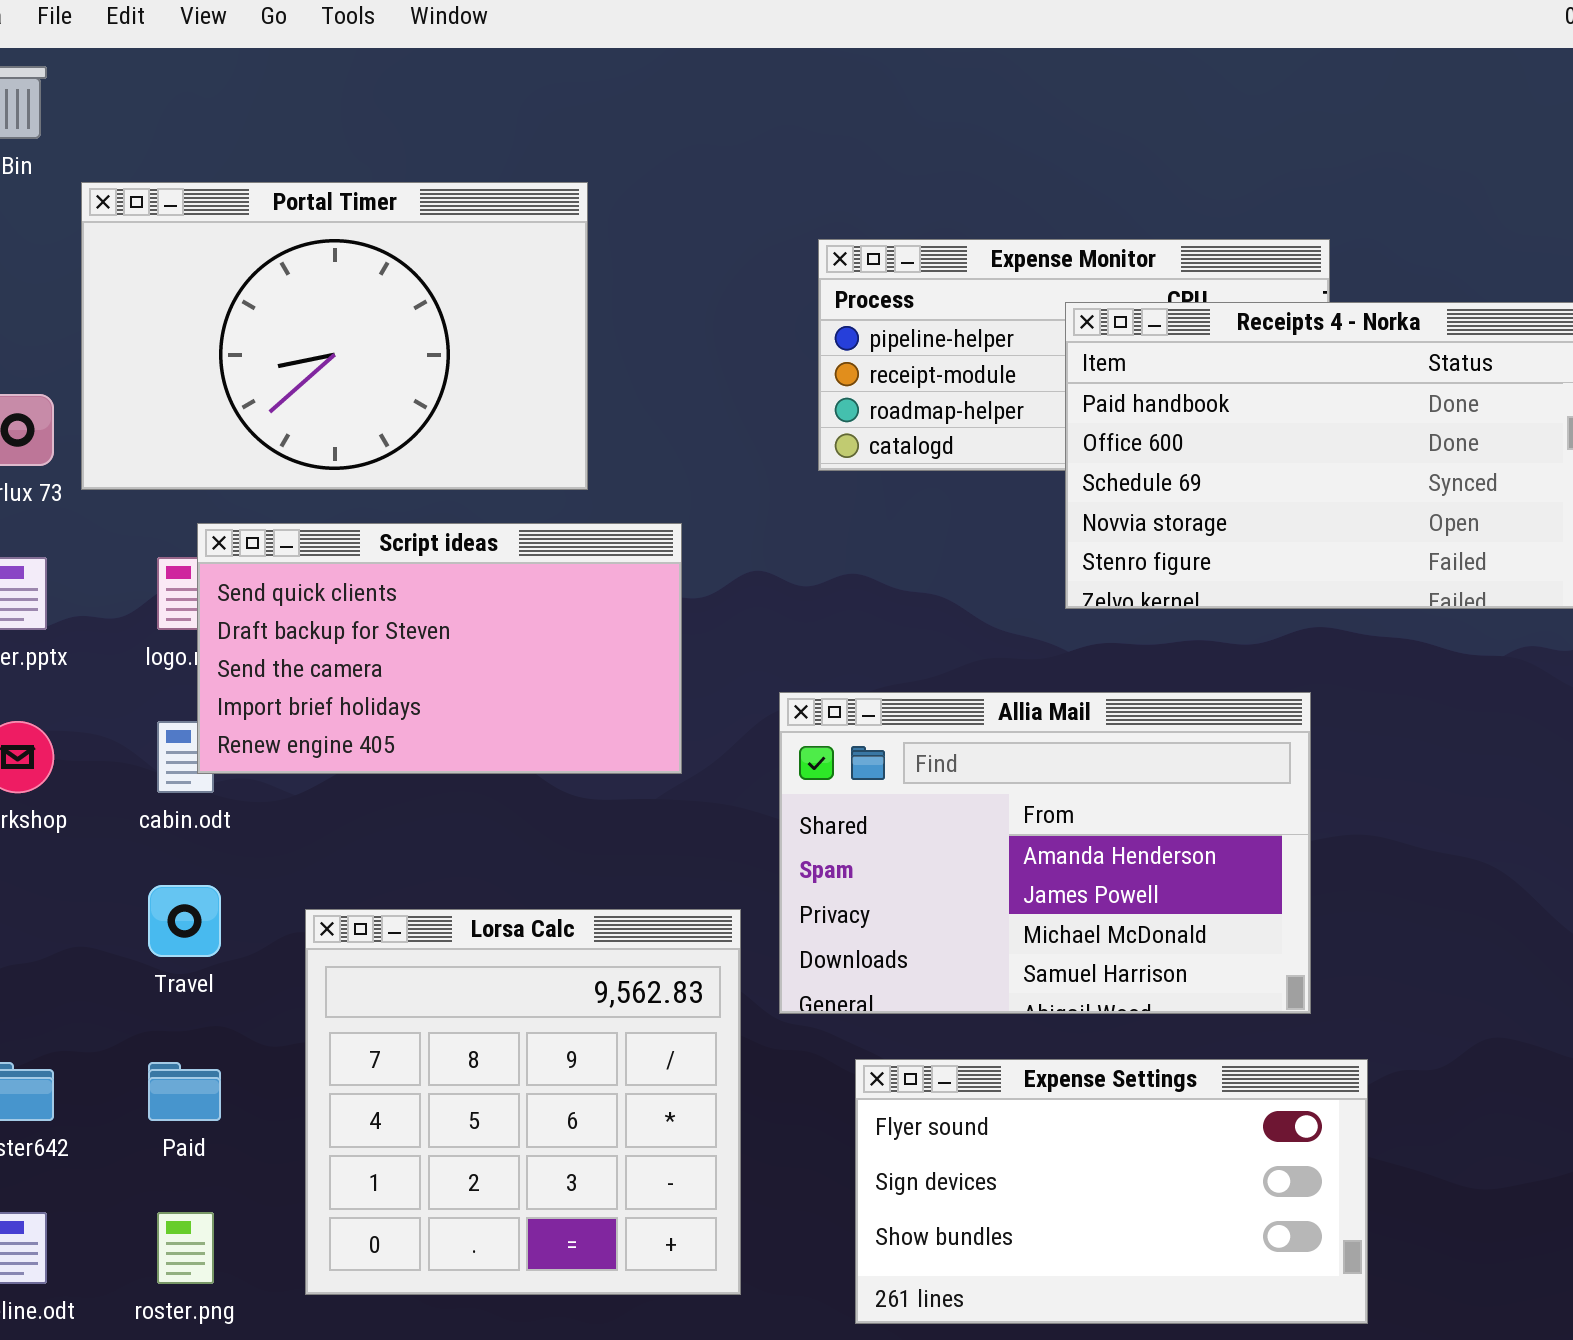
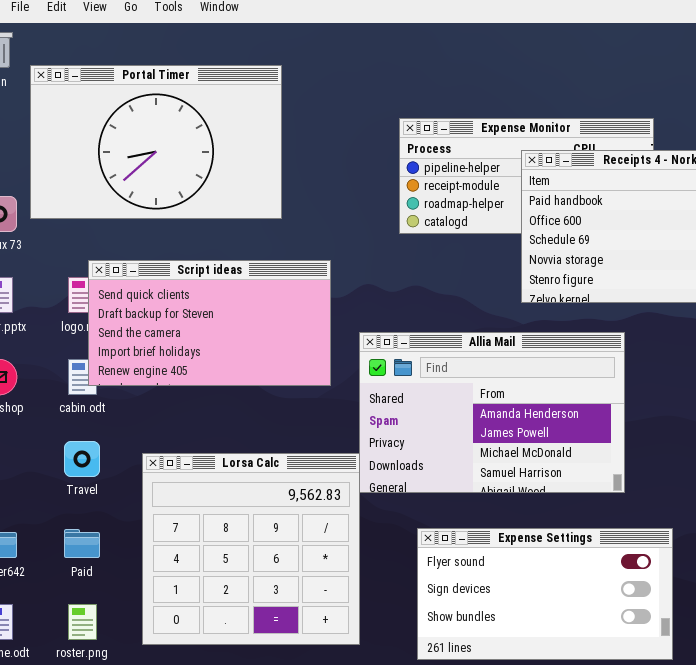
Portal Timer: [81,182,588,490] -> [30,65,282,219], moved
Allia Mail: [779,692,1311,1014] -> [359,332,625,493], moved

